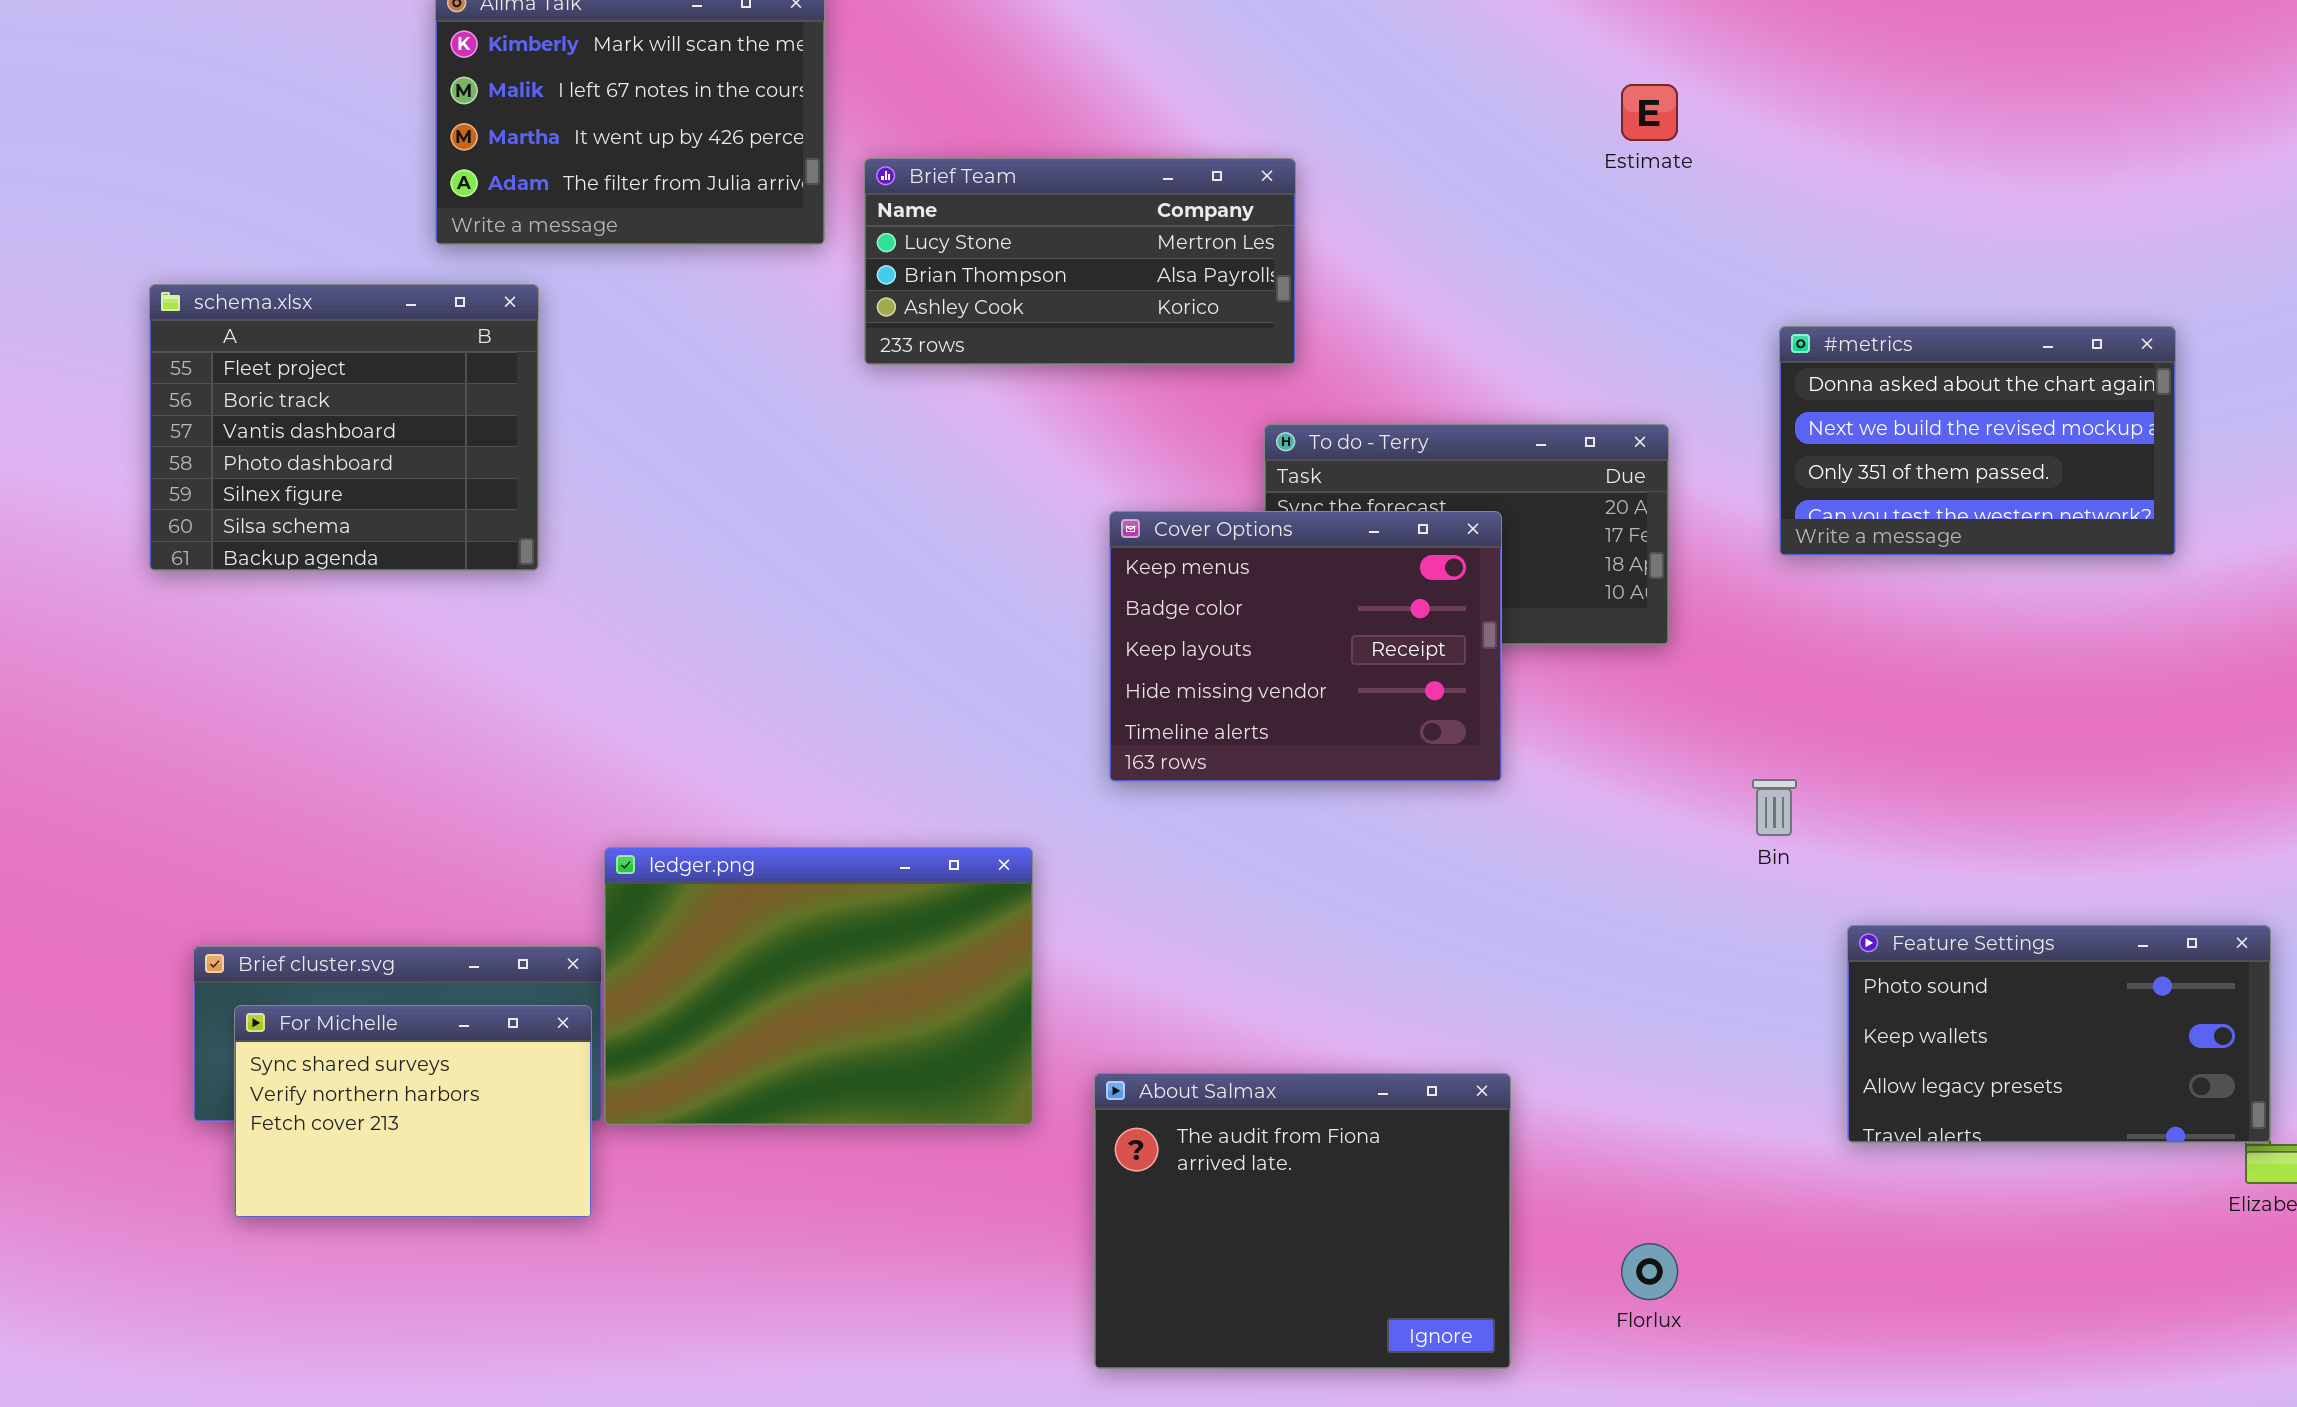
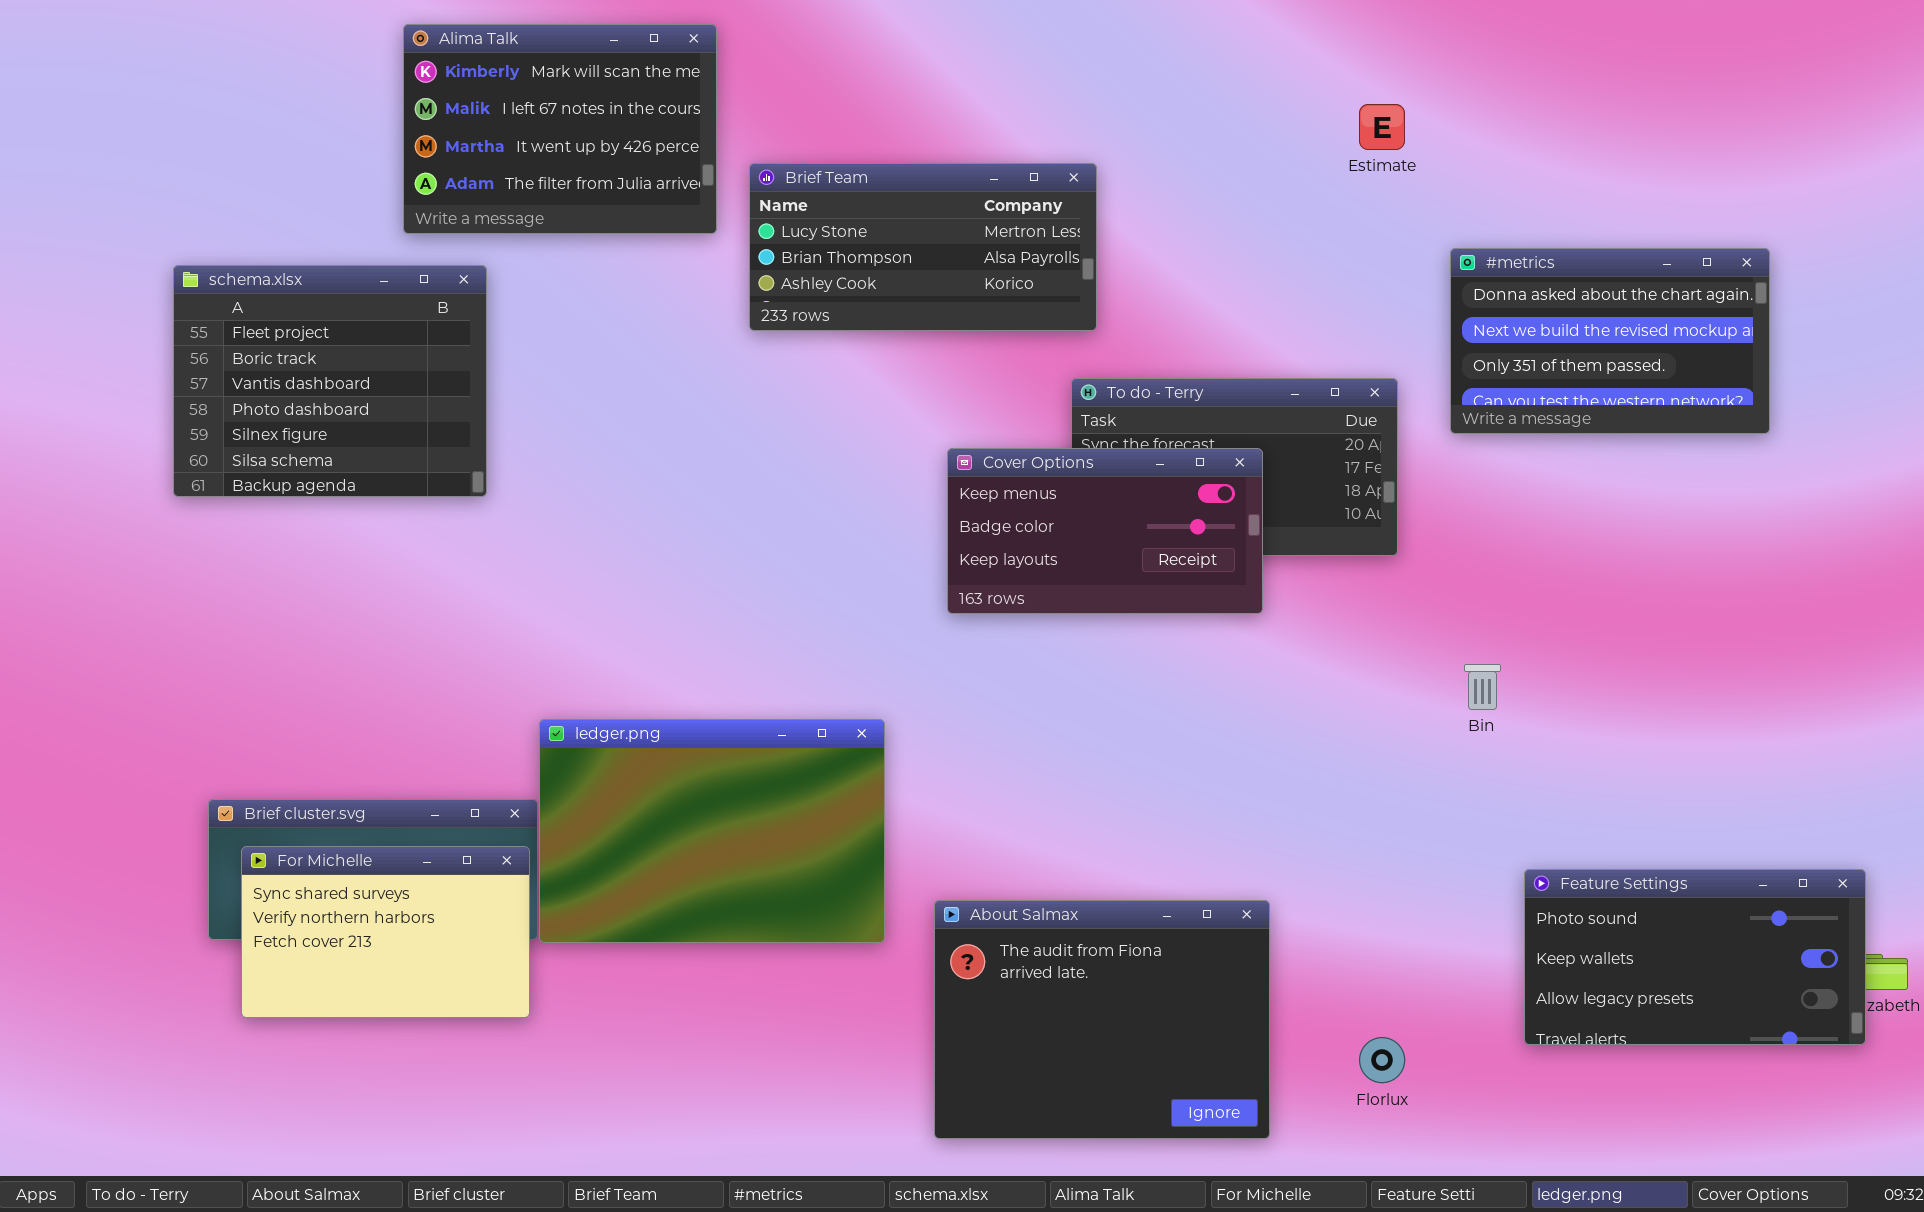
#metrics: [1779,326,2176,556] -> [1450,248,1770,434], moved
Cover Options: [1109,511,1502,782] -> [947,448,1263,614], resized
Feature Settings: [1847,925,2271,1143] -> [1524,869,1866,1045], moved

